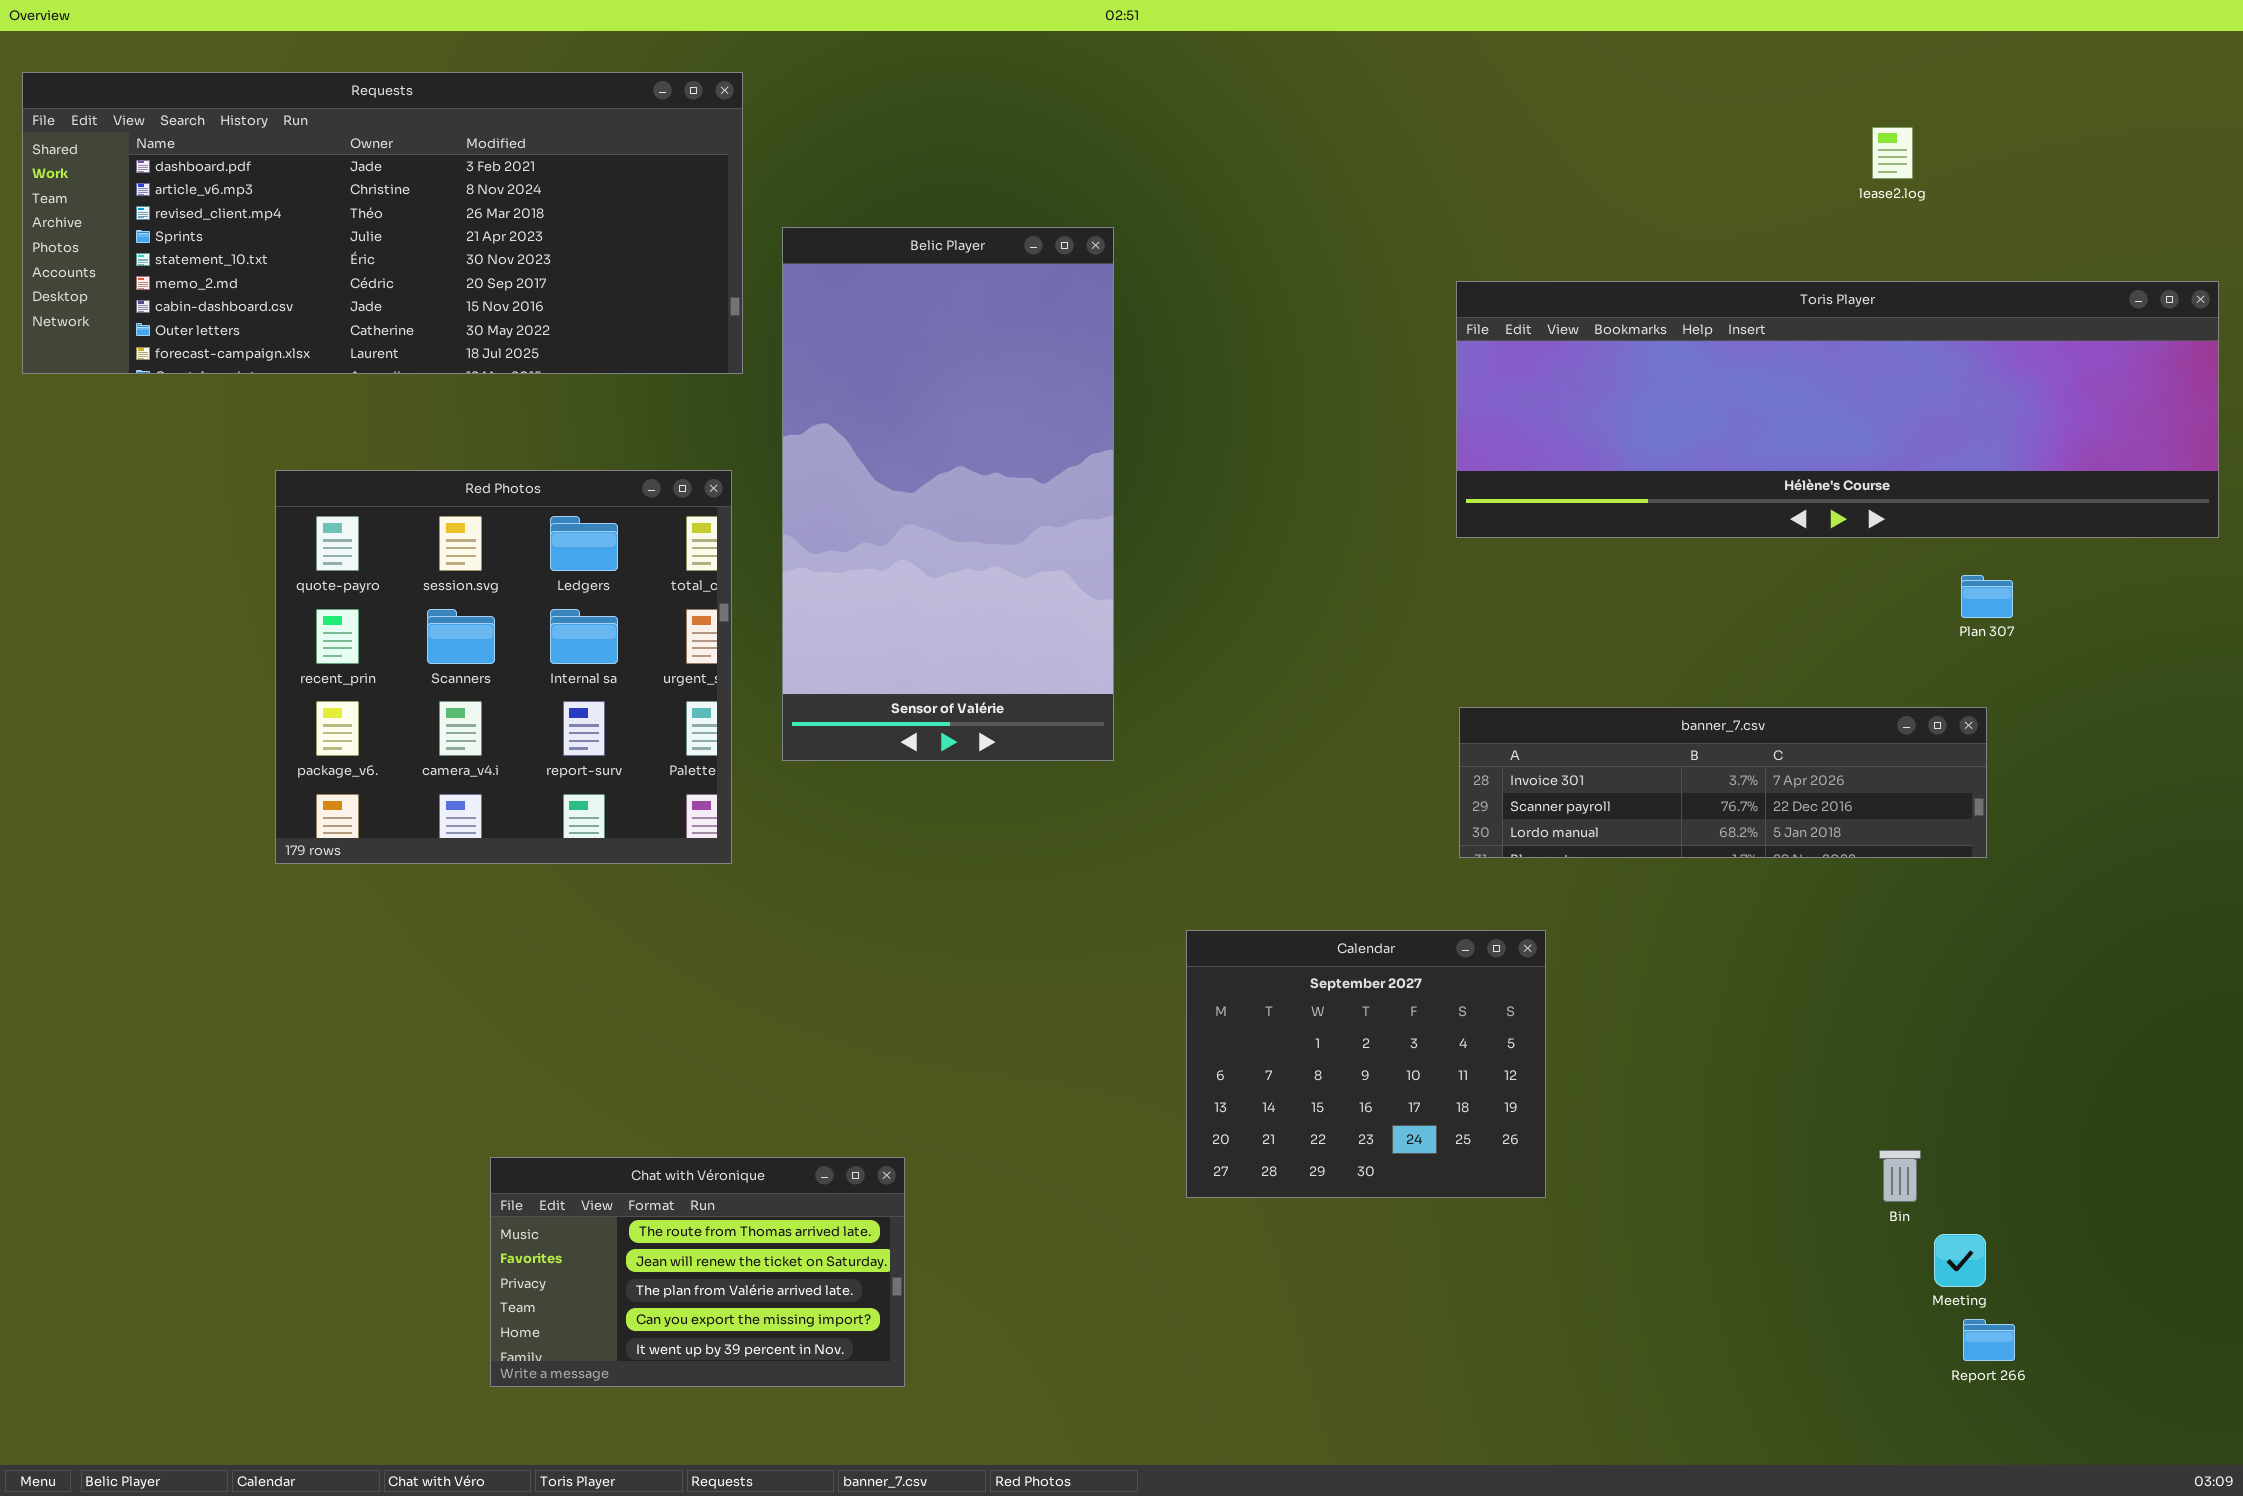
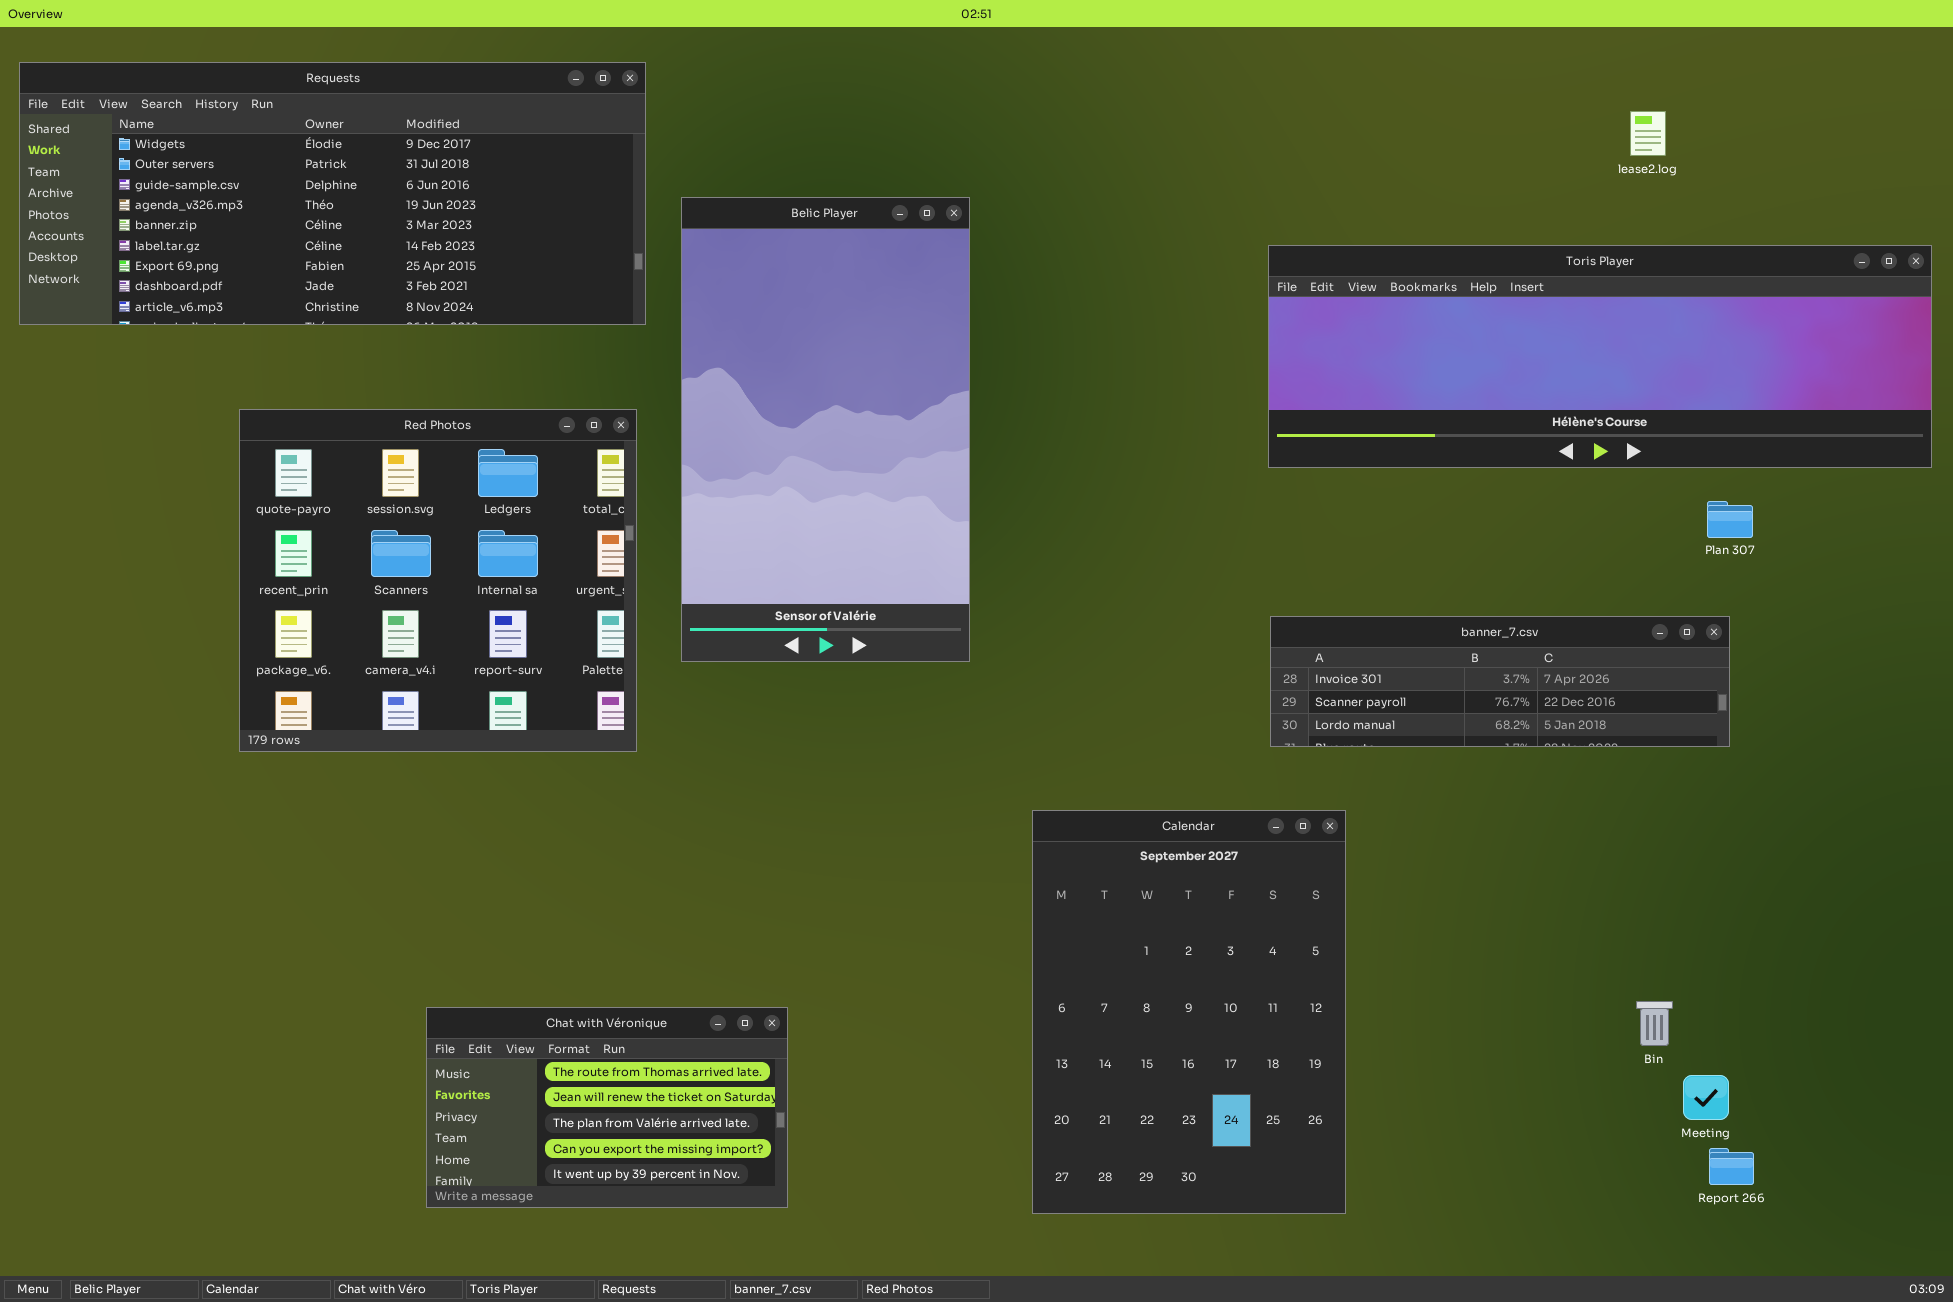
Requests: [22,72,743,374] -> [19,62,646,325], scrolled up 7 rows
Calendar: [1186,930,1546,1198] -> [1032,810,1346,1214], resized

